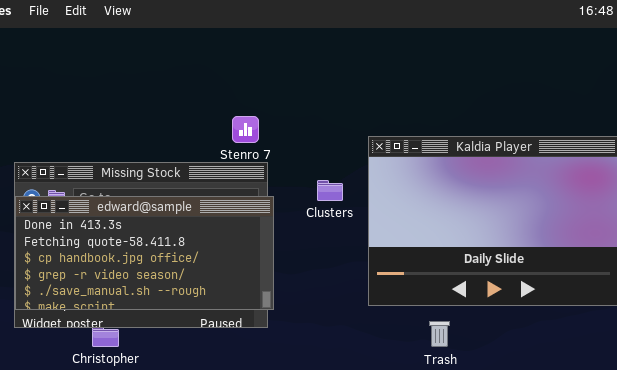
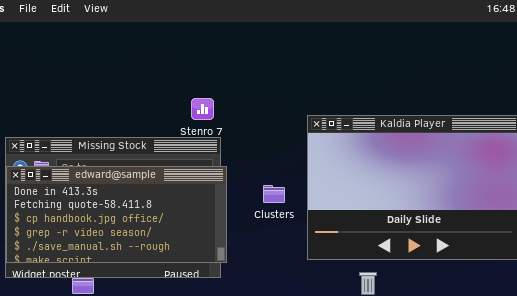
Clusters: [317,180,343,201] -> [263,185,285,203], moved

